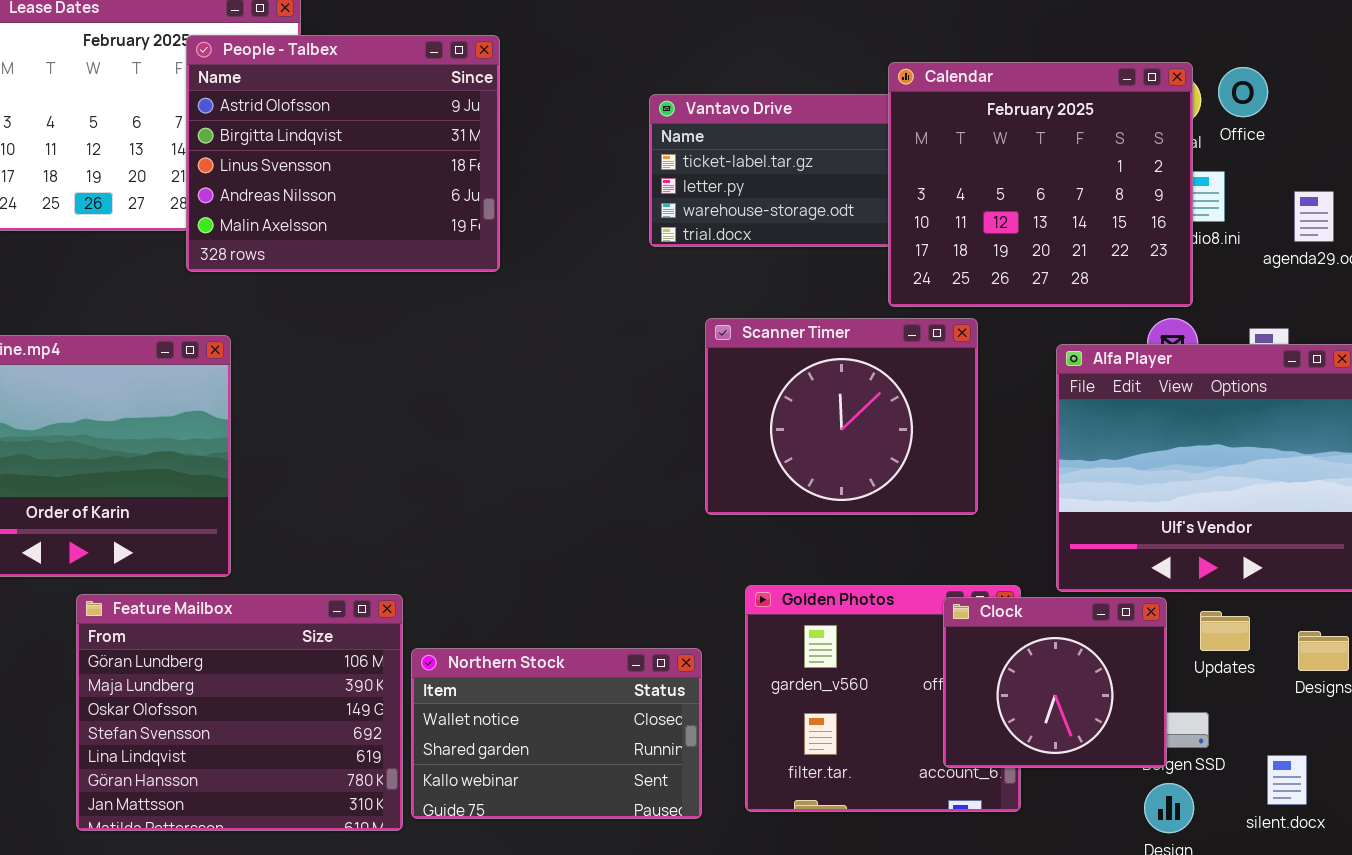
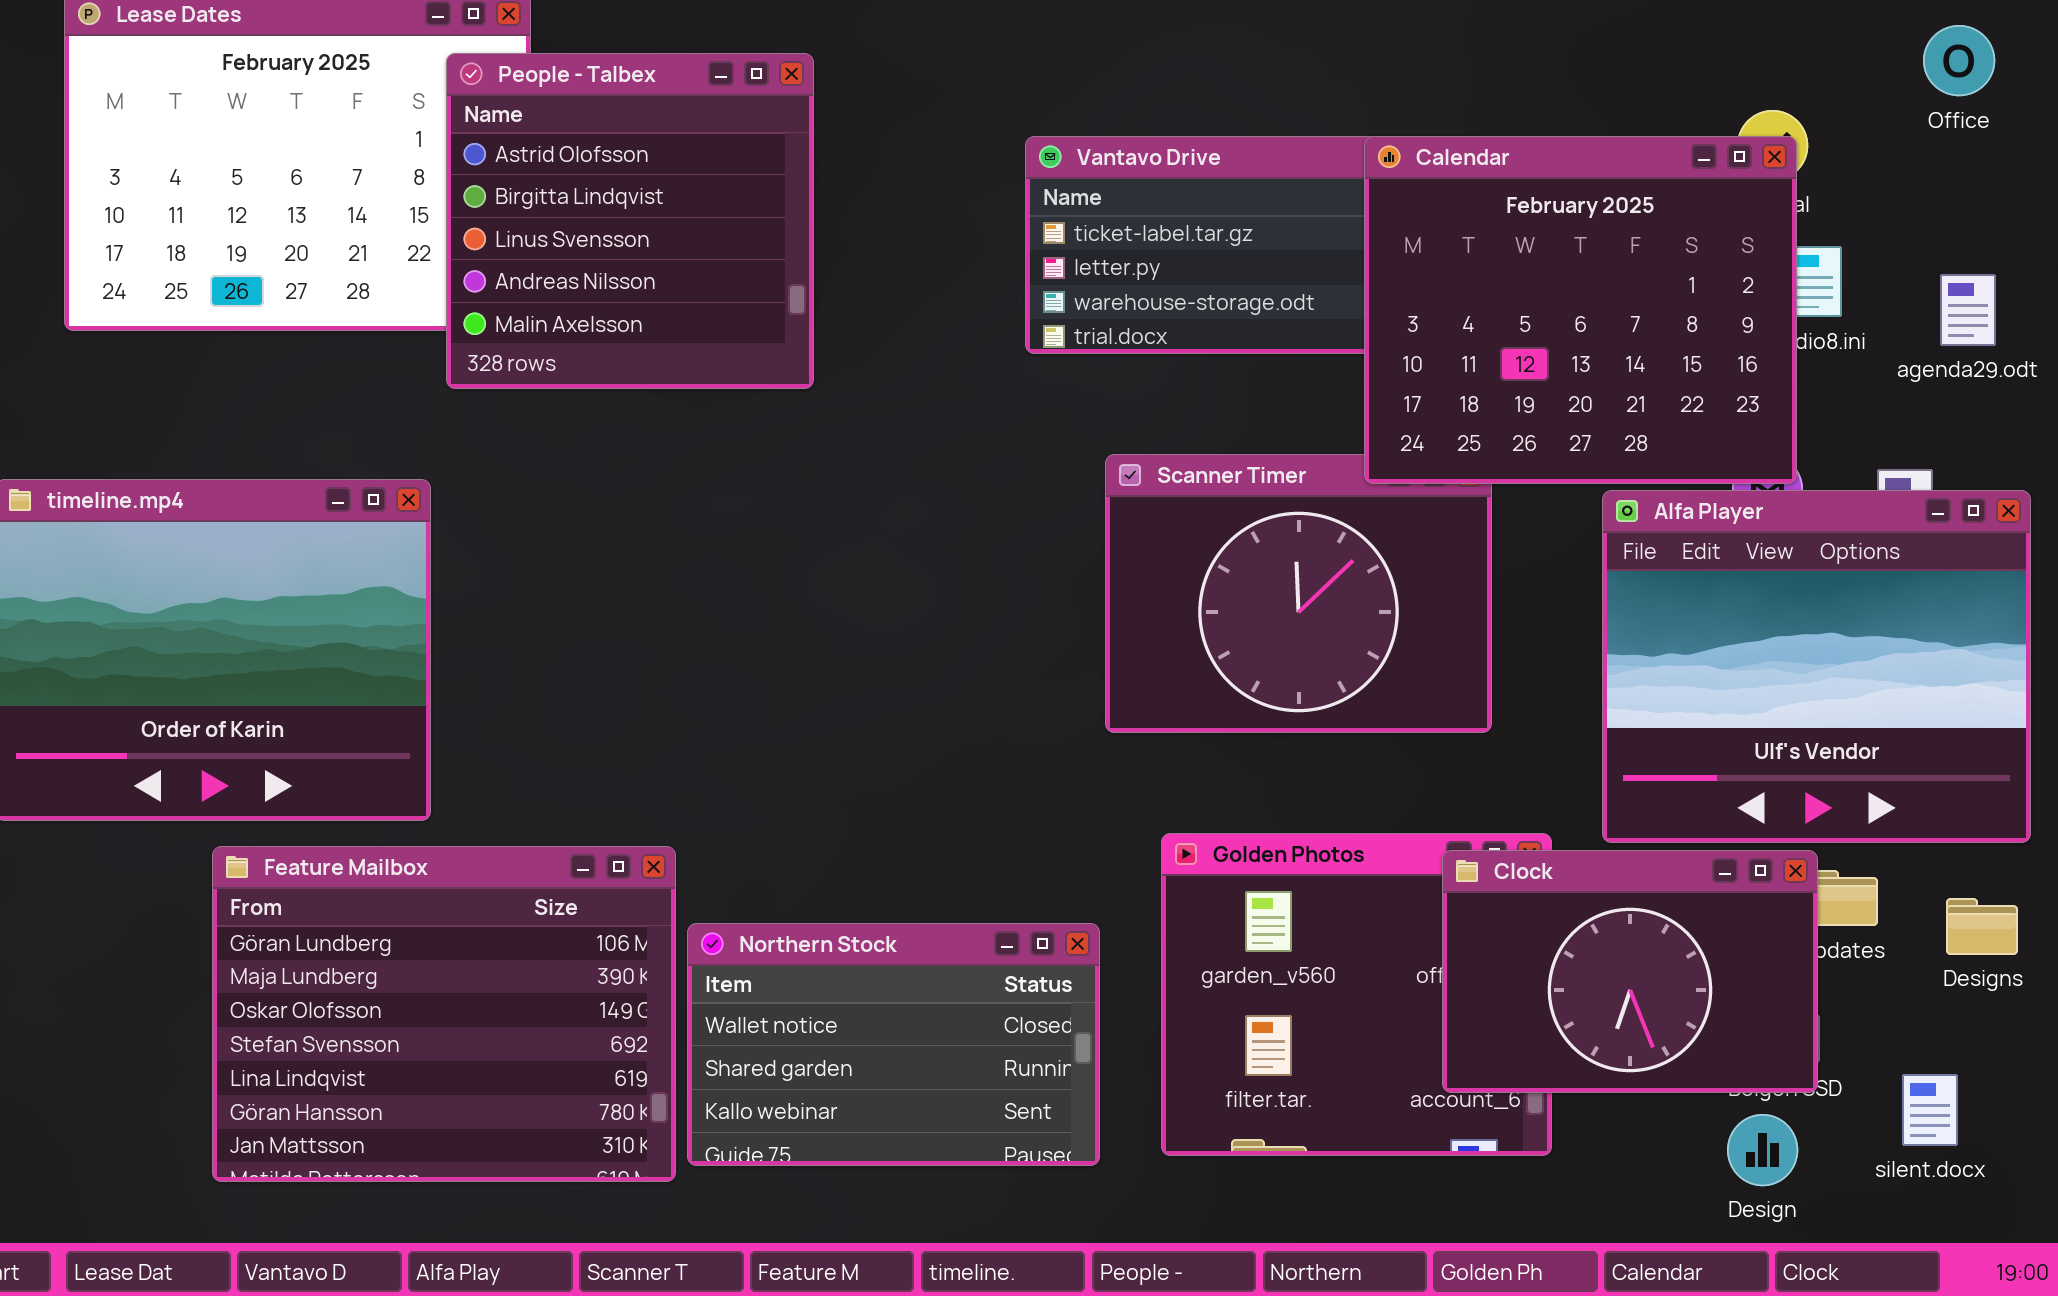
People - Talbex: [186,35,500,272] -> [446,53,814,389], resized
Calendar: [888,62,1193,307] -> [1364,136,1797,484], moved
Office: [1218,67,1268,117] -> [1923,25,1995,96], moved
Clock: [943,597,1167,768] -> [1442,850,1818,1093], resized

